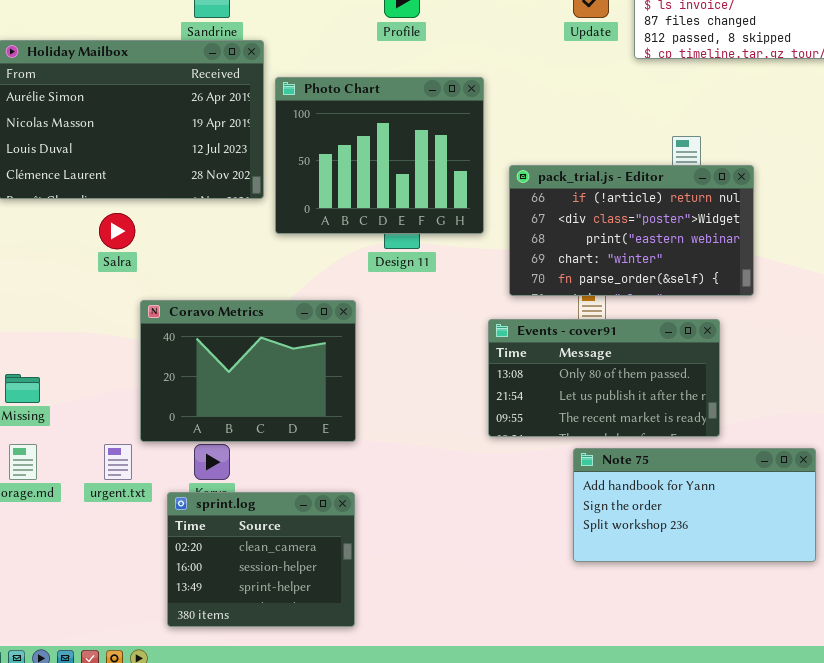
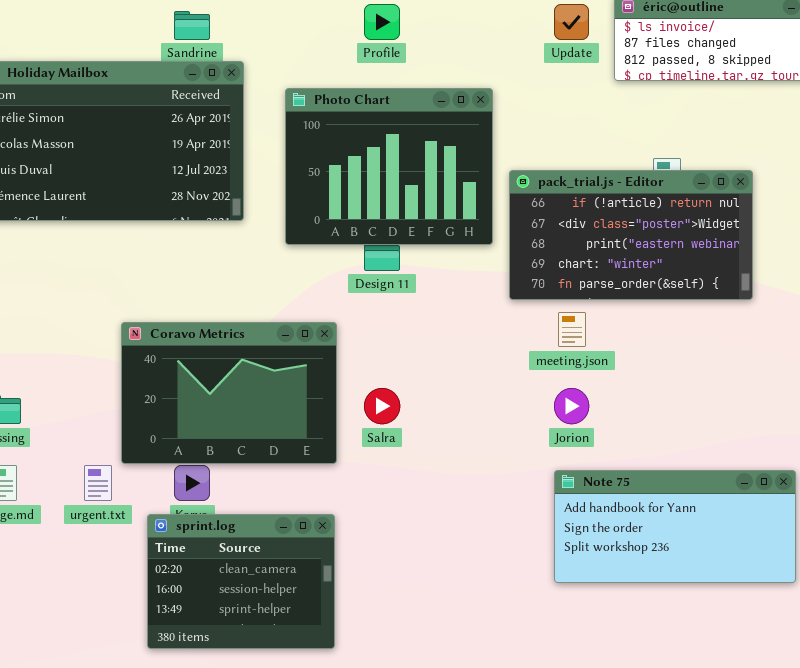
Photo Chart: [275,77,484,234] -> [285,88,493,245], moved
pack_trial.js - Editor: [509,165,754,296] -> [509,170,753,300], moved
Salra: [99,213,135,249] -> [364,388,400,424], moved
Events - cover91: [488,319,720,437] -> none, closed

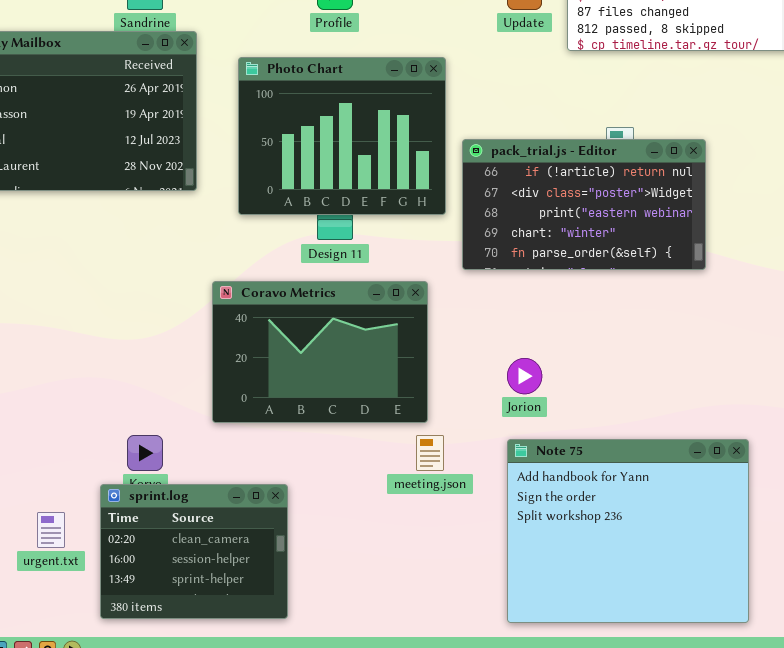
meeting.json: [558,312,586,347] -> [416,435,444,471], moved
Coravo Metrics: [121,322,337,464] -> [212,281,428,423], moved
urgent.txt: [84,465,112,501] -> [37,512,65,548], moved
Note 75: [554,470,796,583] -> [507,439,749,623], resized

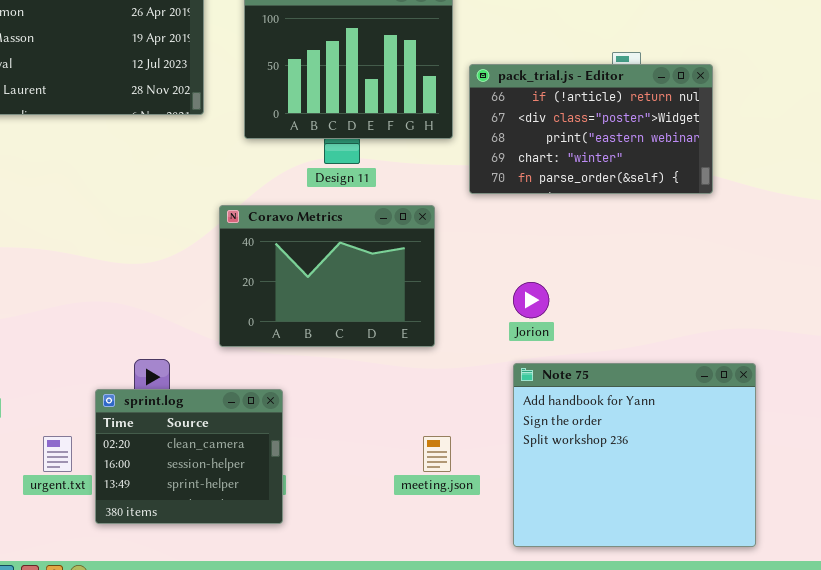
meeting.json: [416,435,444,471] -> [423,436,451,472], moved
sprint.log: [100,484,288,619] -> [95,389,283,524], moved

